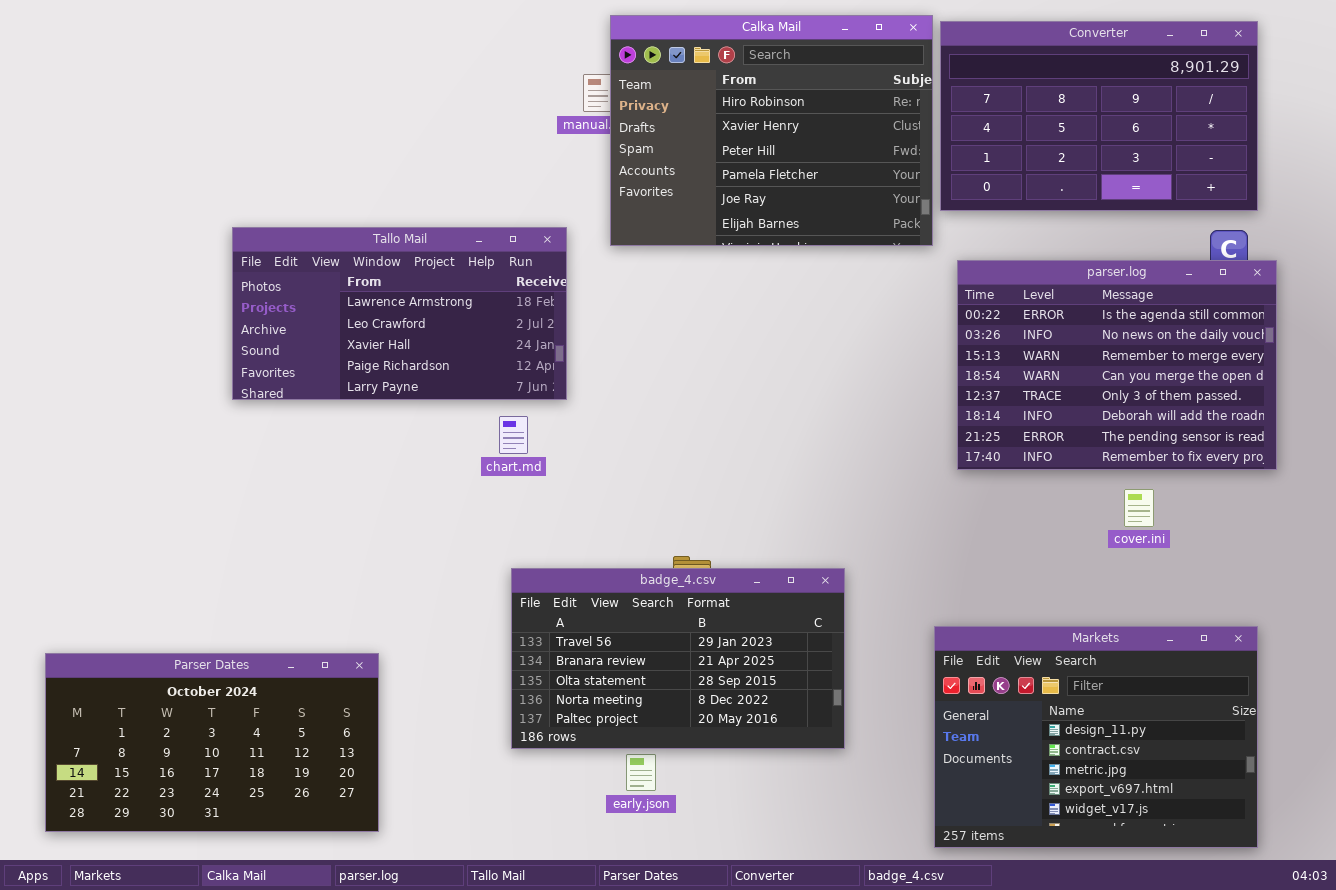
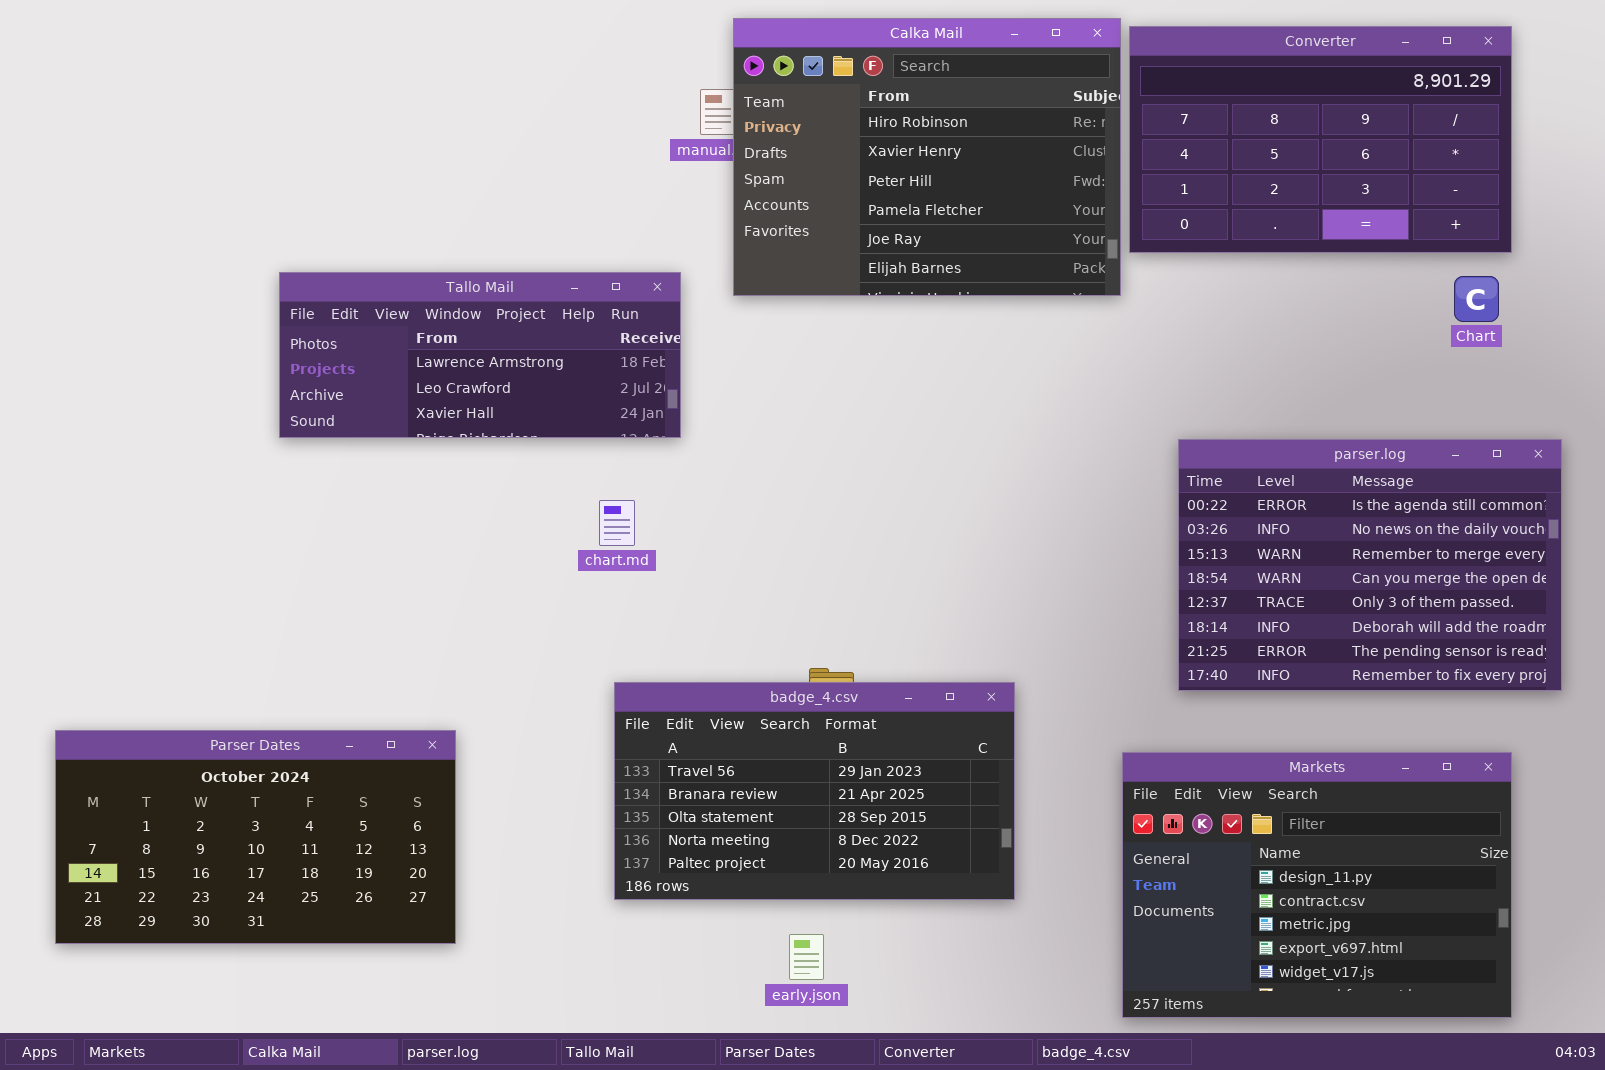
Tallo Mail: [232,227,567,400] -> [279,272,681,438], resized
parser.log: [957,260,1277,470] -> [1178,439,1562,691], moved
Parser Dates: [45,653,379,832] -> [55,730,456,944], moved
early.json: [626,754,656,791] -> [789,934,824,980], moved

